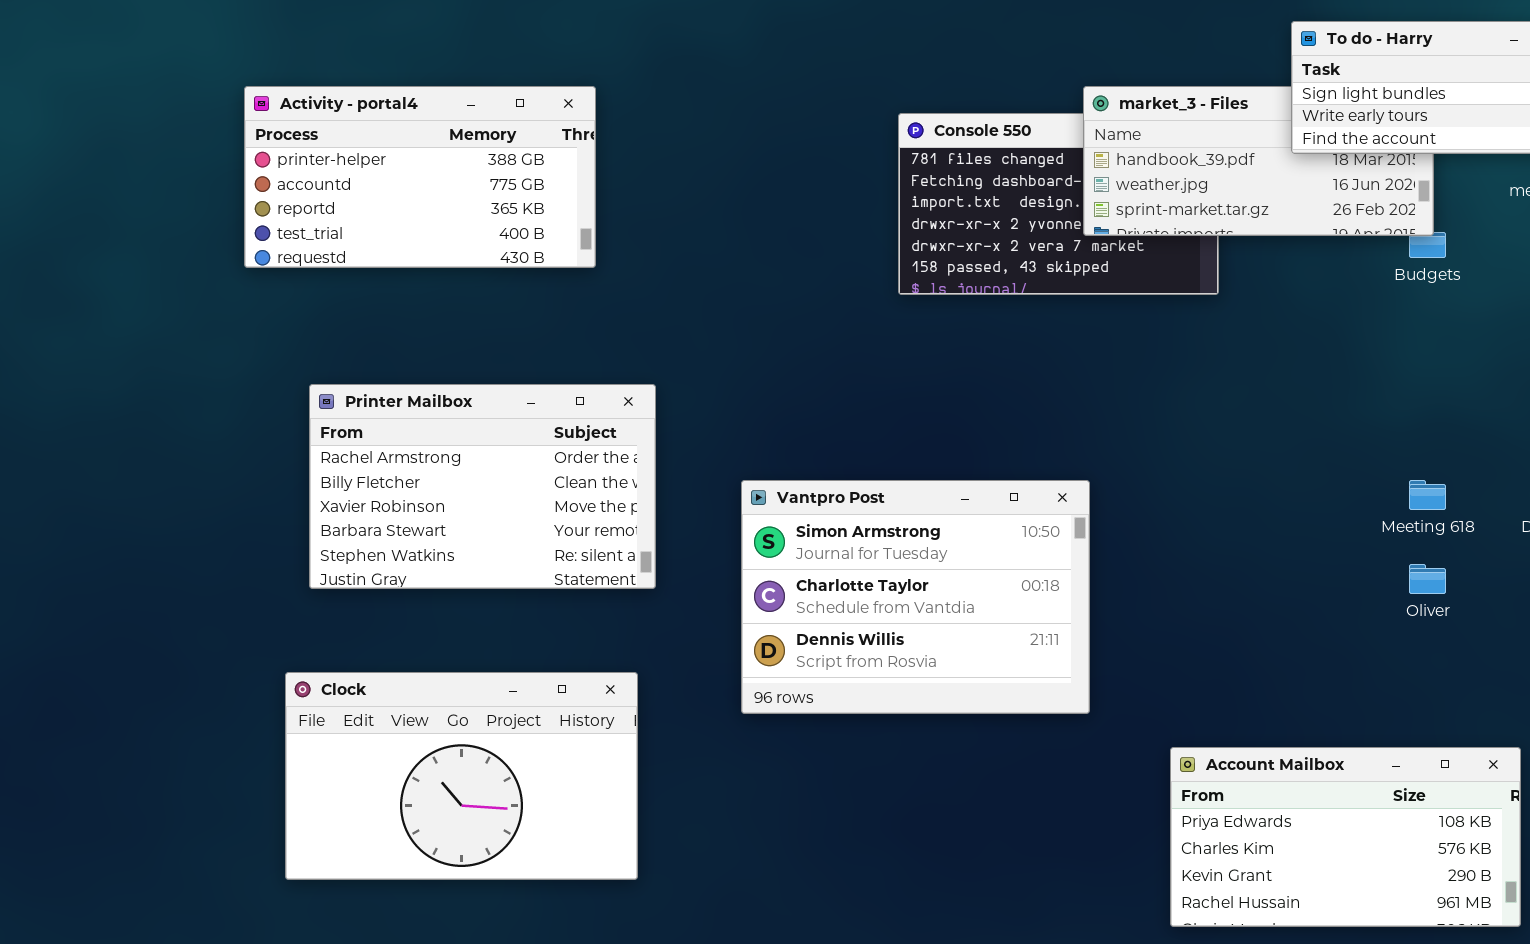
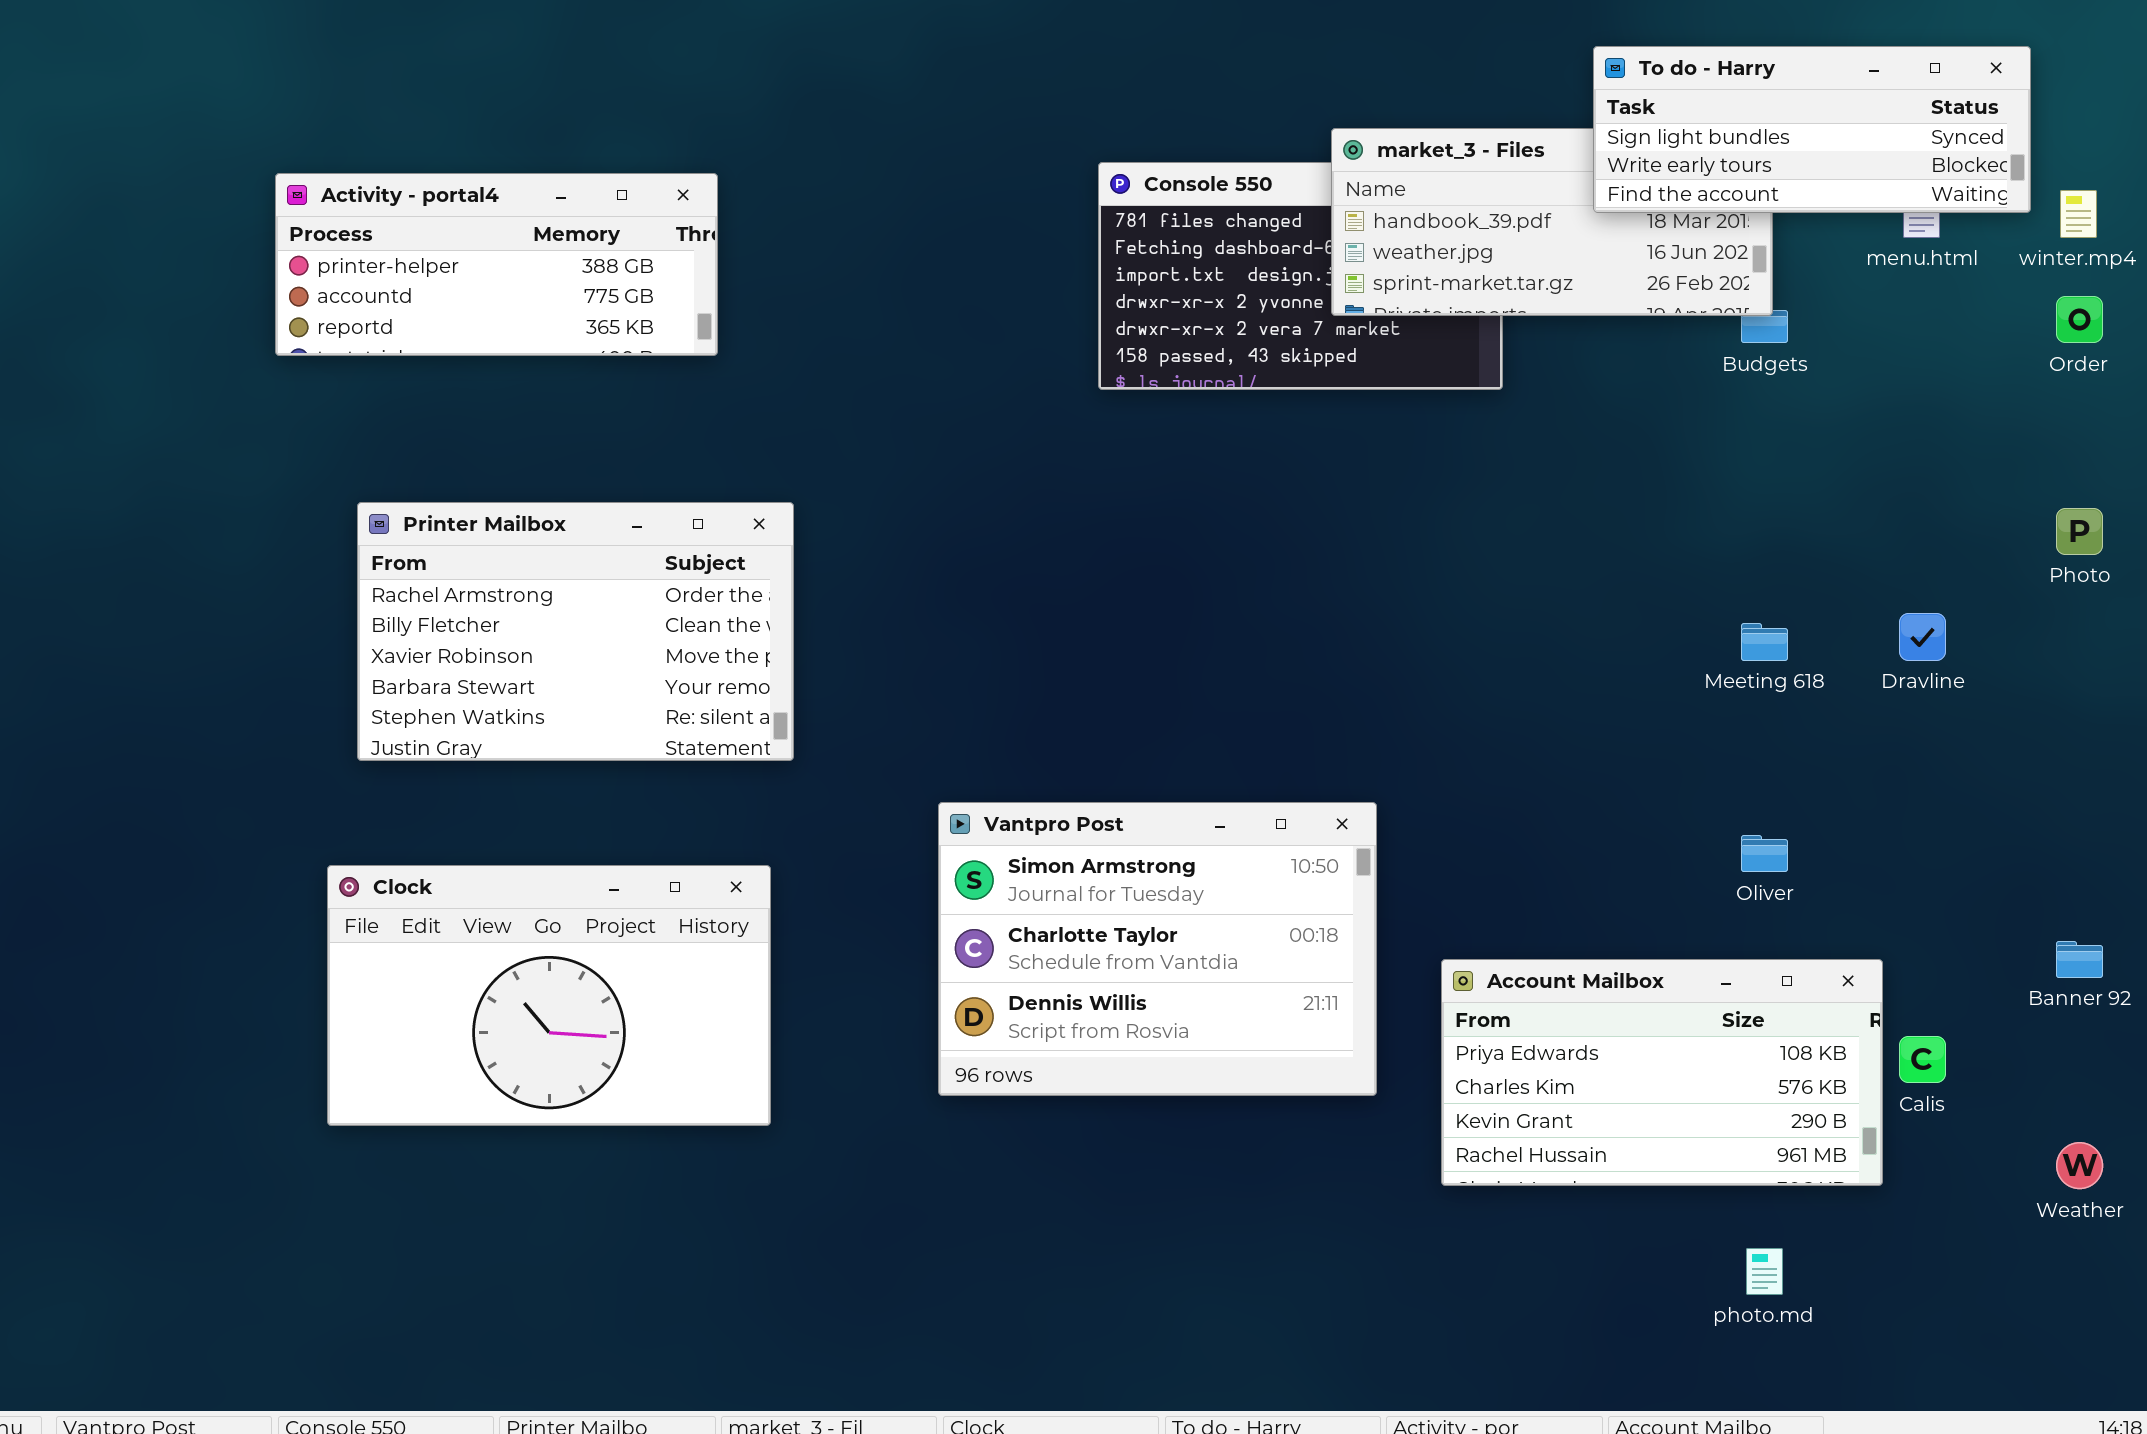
Activity - portal4: [244,86,596,268] -> [275,173,718,356], resized
Vantpro Post: [741,480,1090,714] -> [938,802,1377,1096], moved
Oliver: [1409,564,1446,594] -> [1741,835,1788,872], moved

